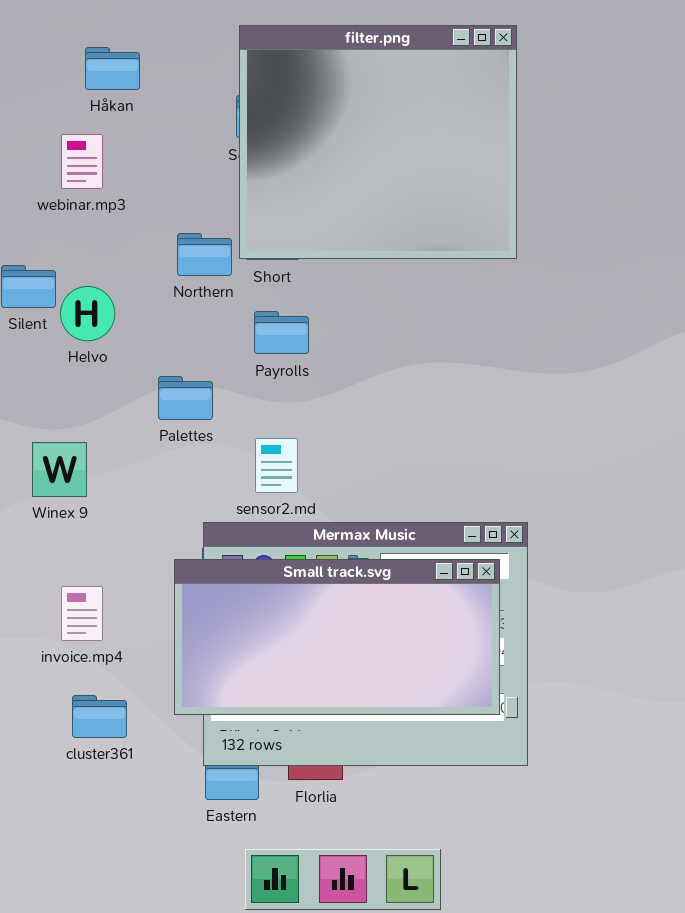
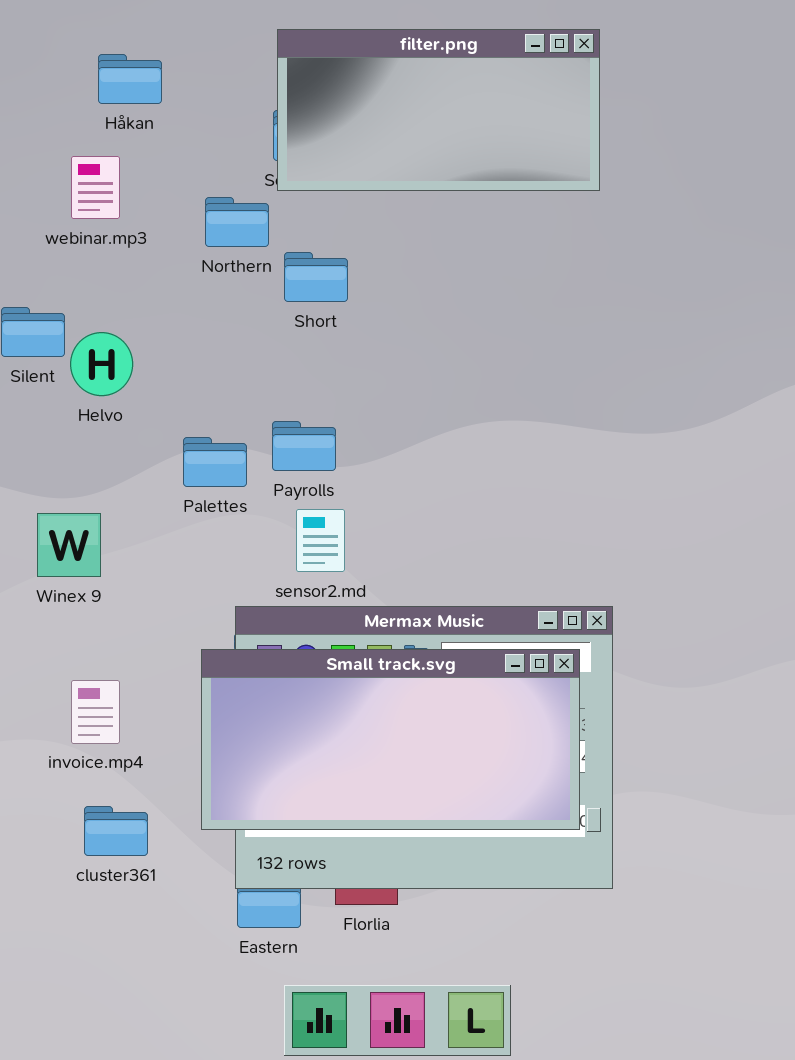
filter.png: [239,25,517,259] -> [277,29,600,191], resized
Northern: [177,233,232,276] -> [205,197,269,247], moved
Payrolls: [254,311,309,354] -> [272,421,336,471], moved

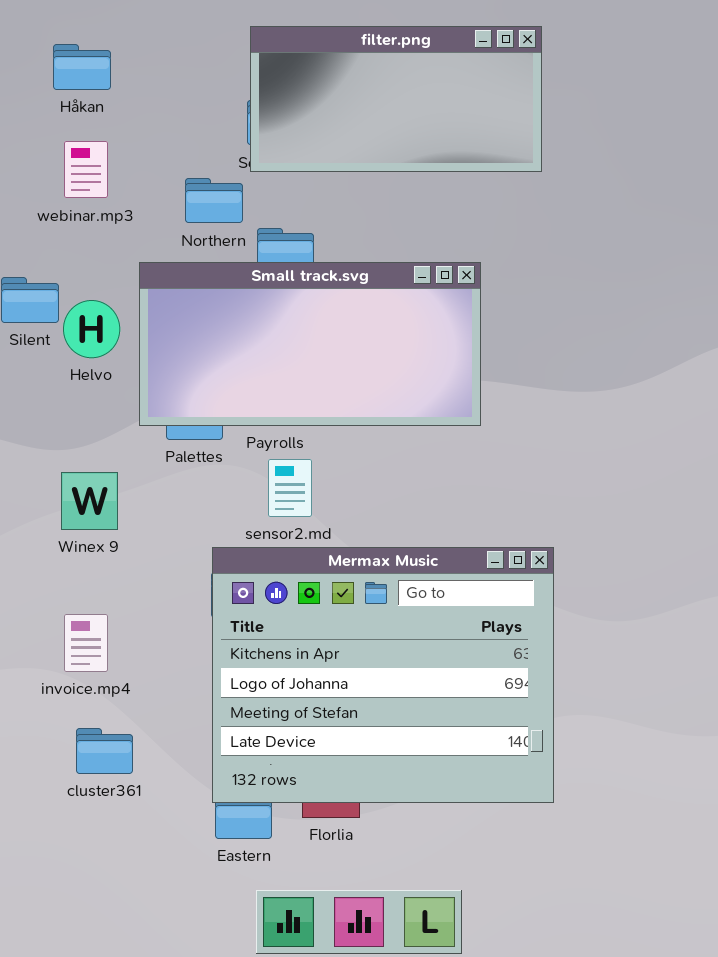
Håkan: [98,54,162,104] -> [53,44,111,90], moved
Winex 9: [37,513,101,577] -> [61,472,118,530], moved
Small track.svg: [201,649,580,830] -> [139,262,481,426], moved

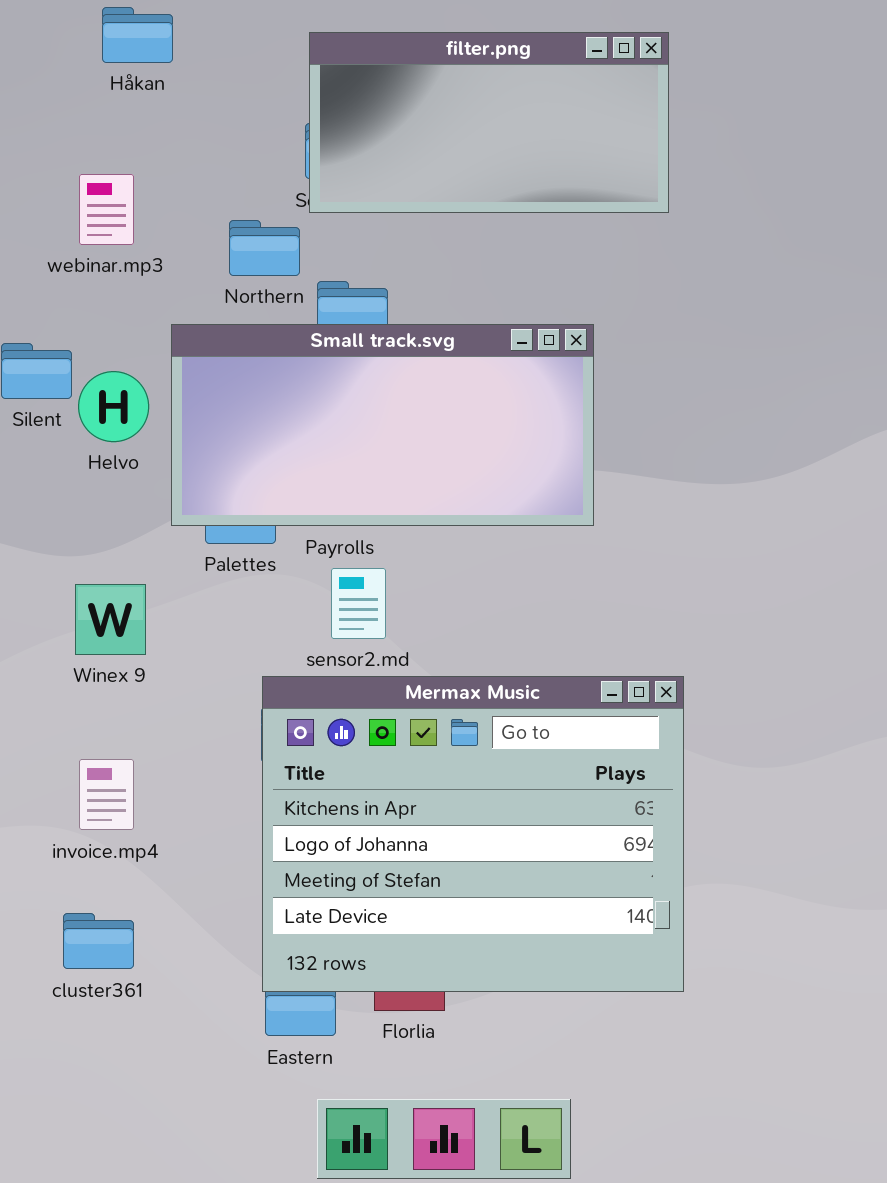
Håkan: [53,44,111,90] -> [102,7,173,63], moved
cluster361: [76,728,133,774] -> [63,913,134,969], moved

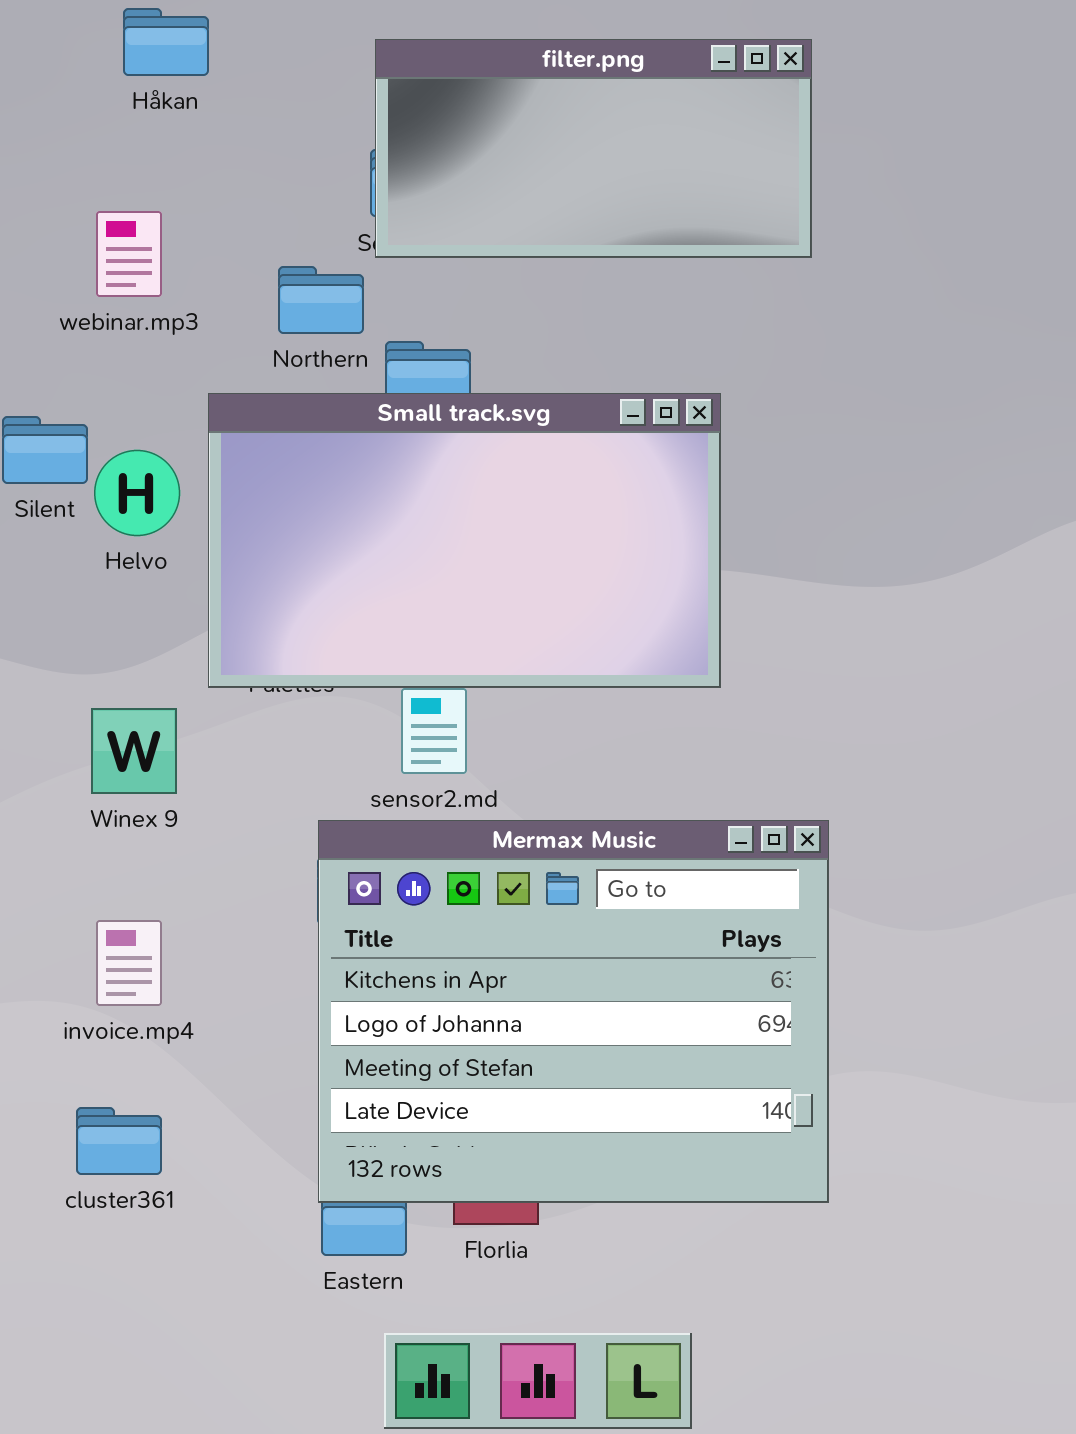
Small track.svg: [171,324,594,526] -> [208,393,721,688], resized

